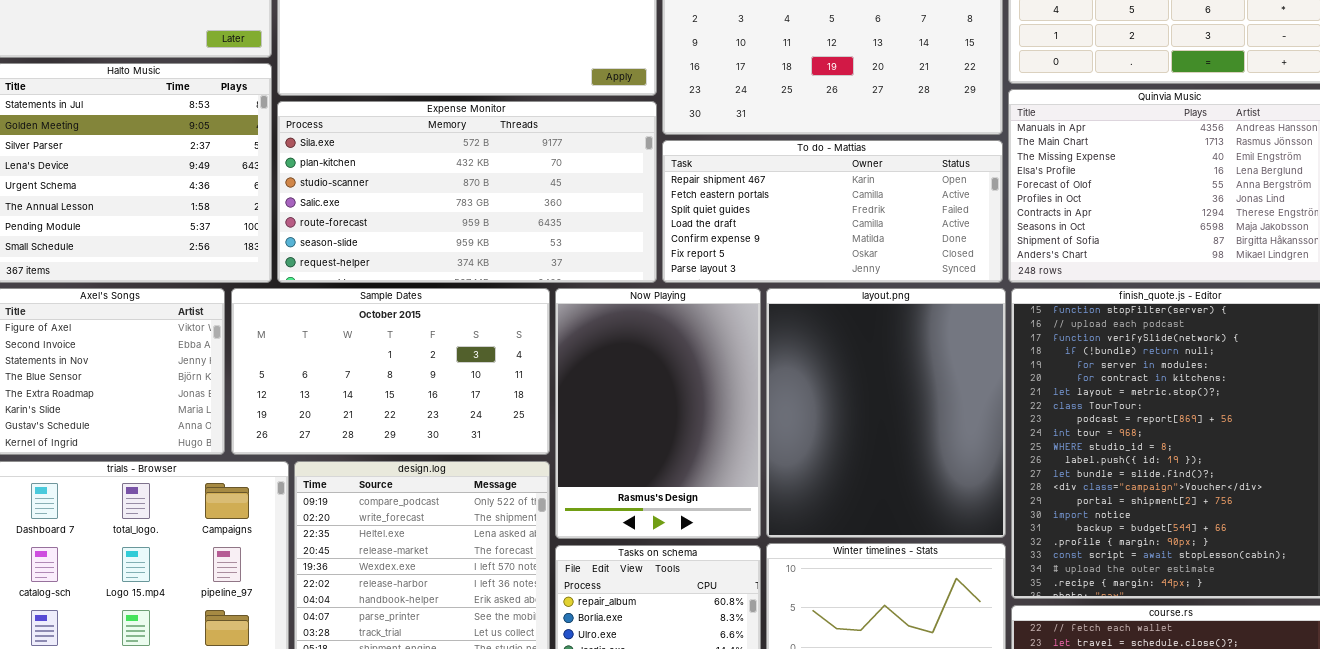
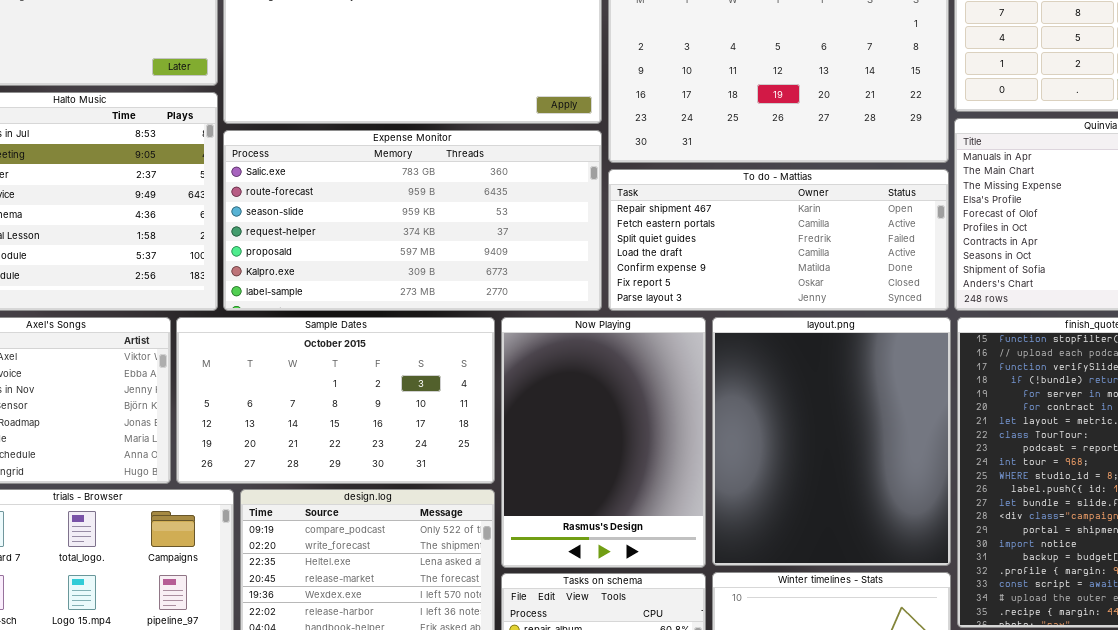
Expense Monitor: [277,101,657,283] -> [223,130,602,311], scrolled down 3 rows

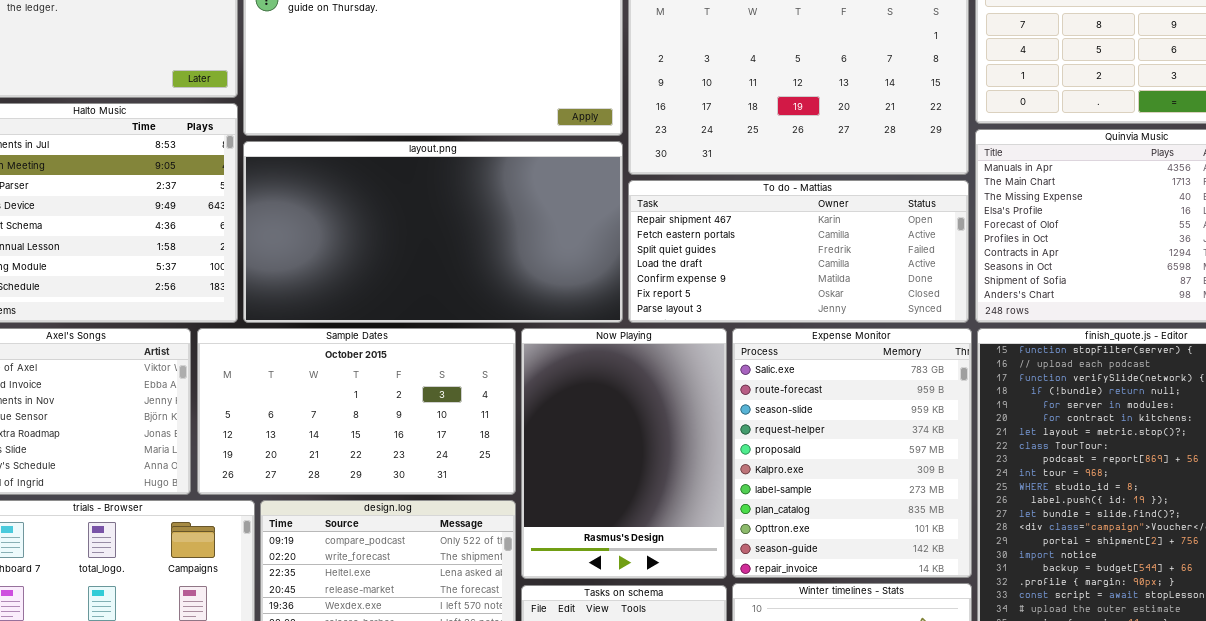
Expense Monitor: [223,130,602,311] -> [732,328,972,578], moved, resized
layout.png: [712,317,951,566] -> [243,141,623,323], moved, resized

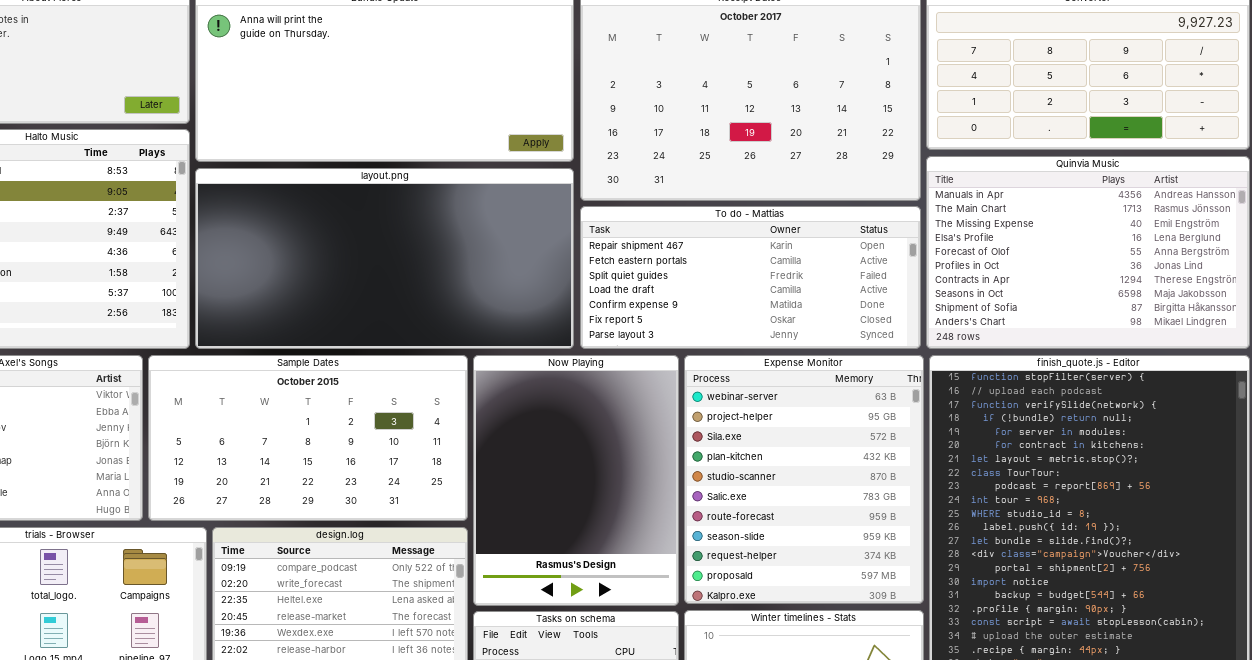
Expense Monitor: [732,328,972,578] -> [684,355,924,604], scrolled up 5 rows

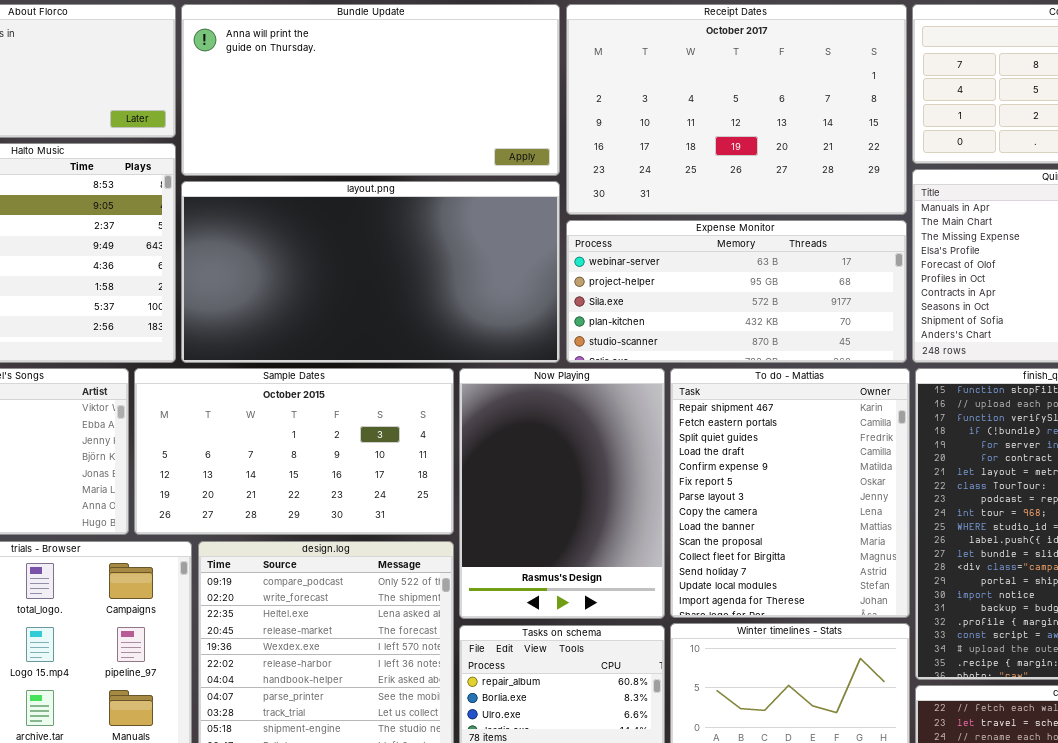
To do - Mattias: [580,206,921,349] -> [670,368,910,618], moved, resized
Expense Monitor: [684,355,924,604] -> [566,220,907,363], moved, resized

